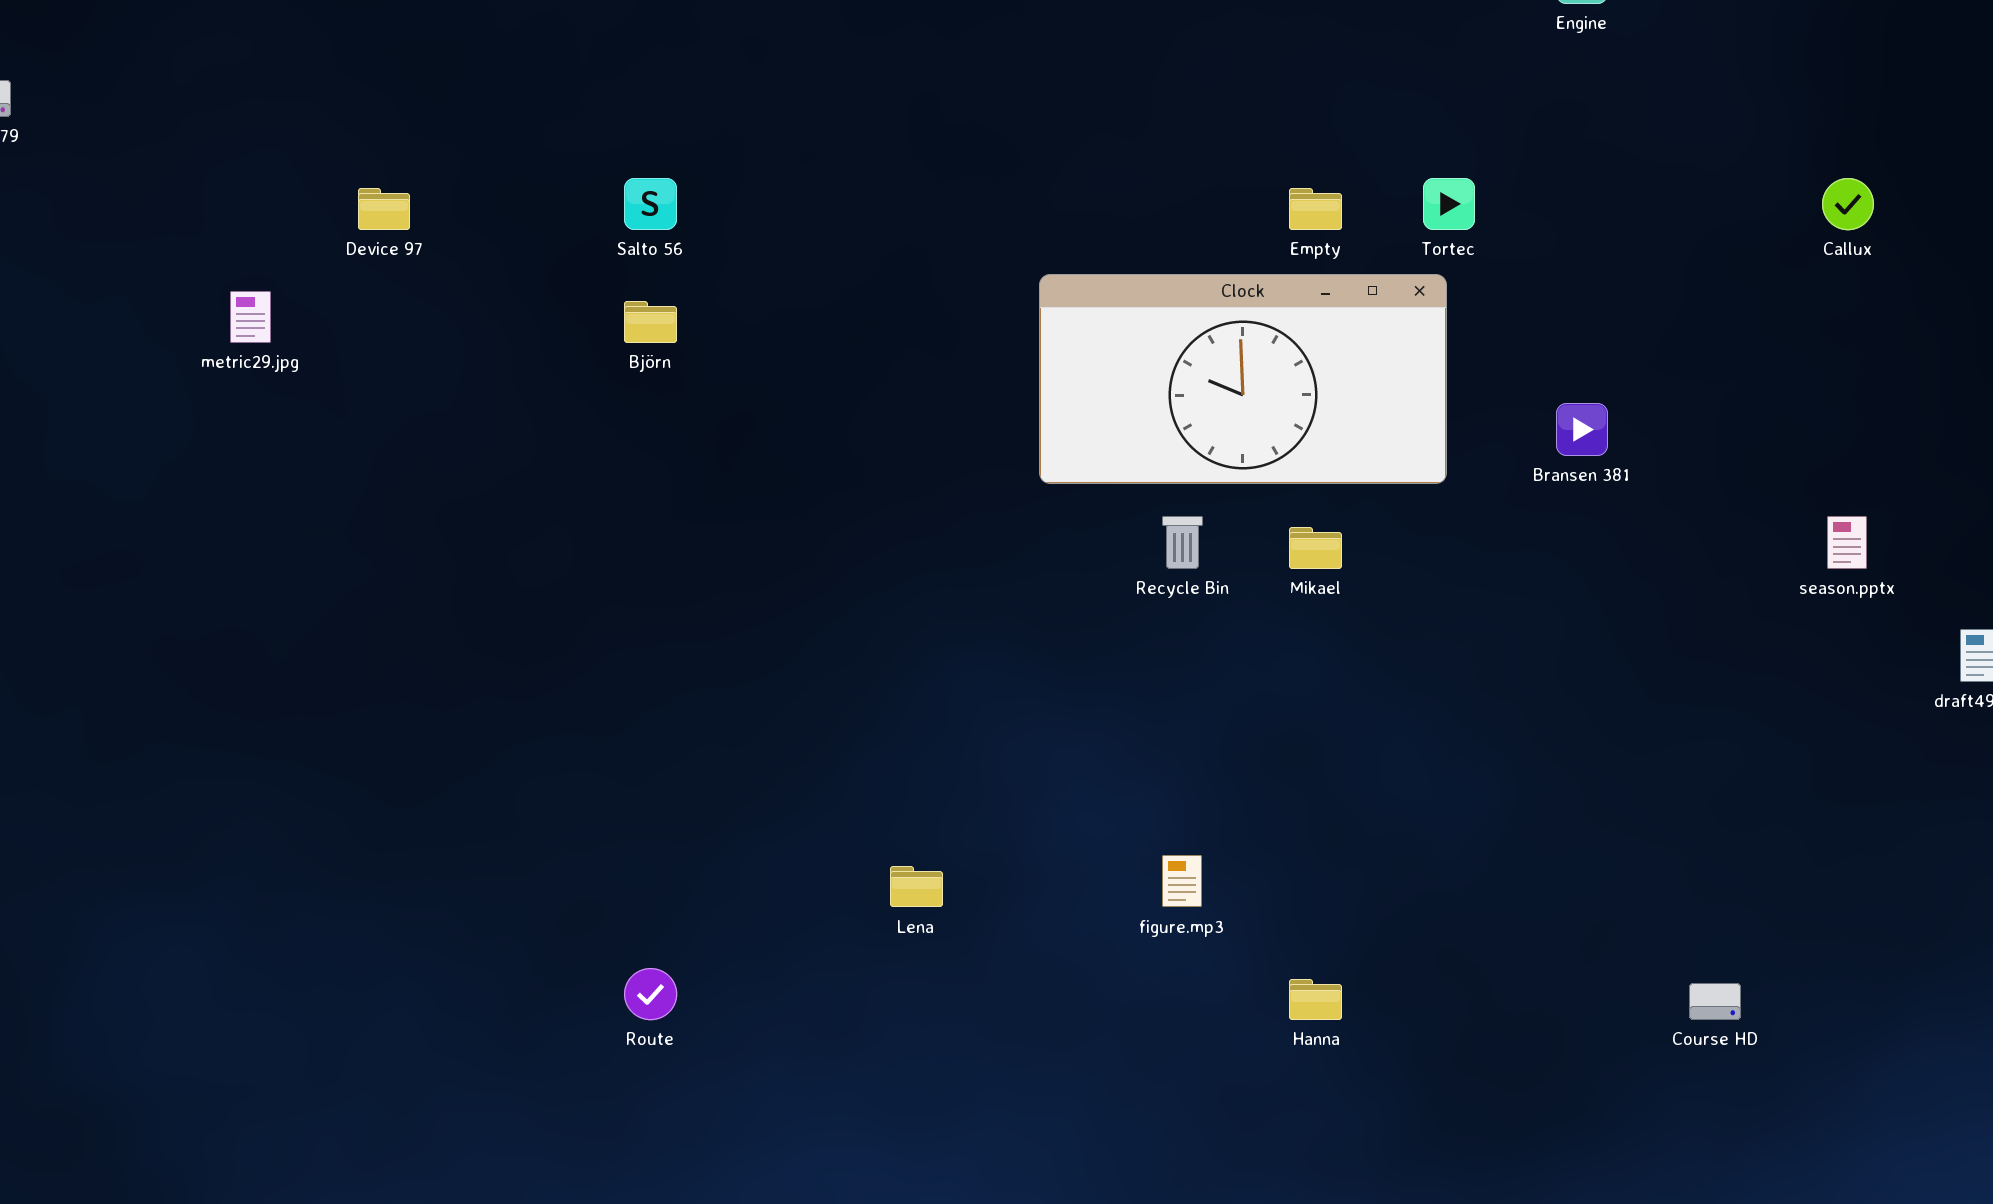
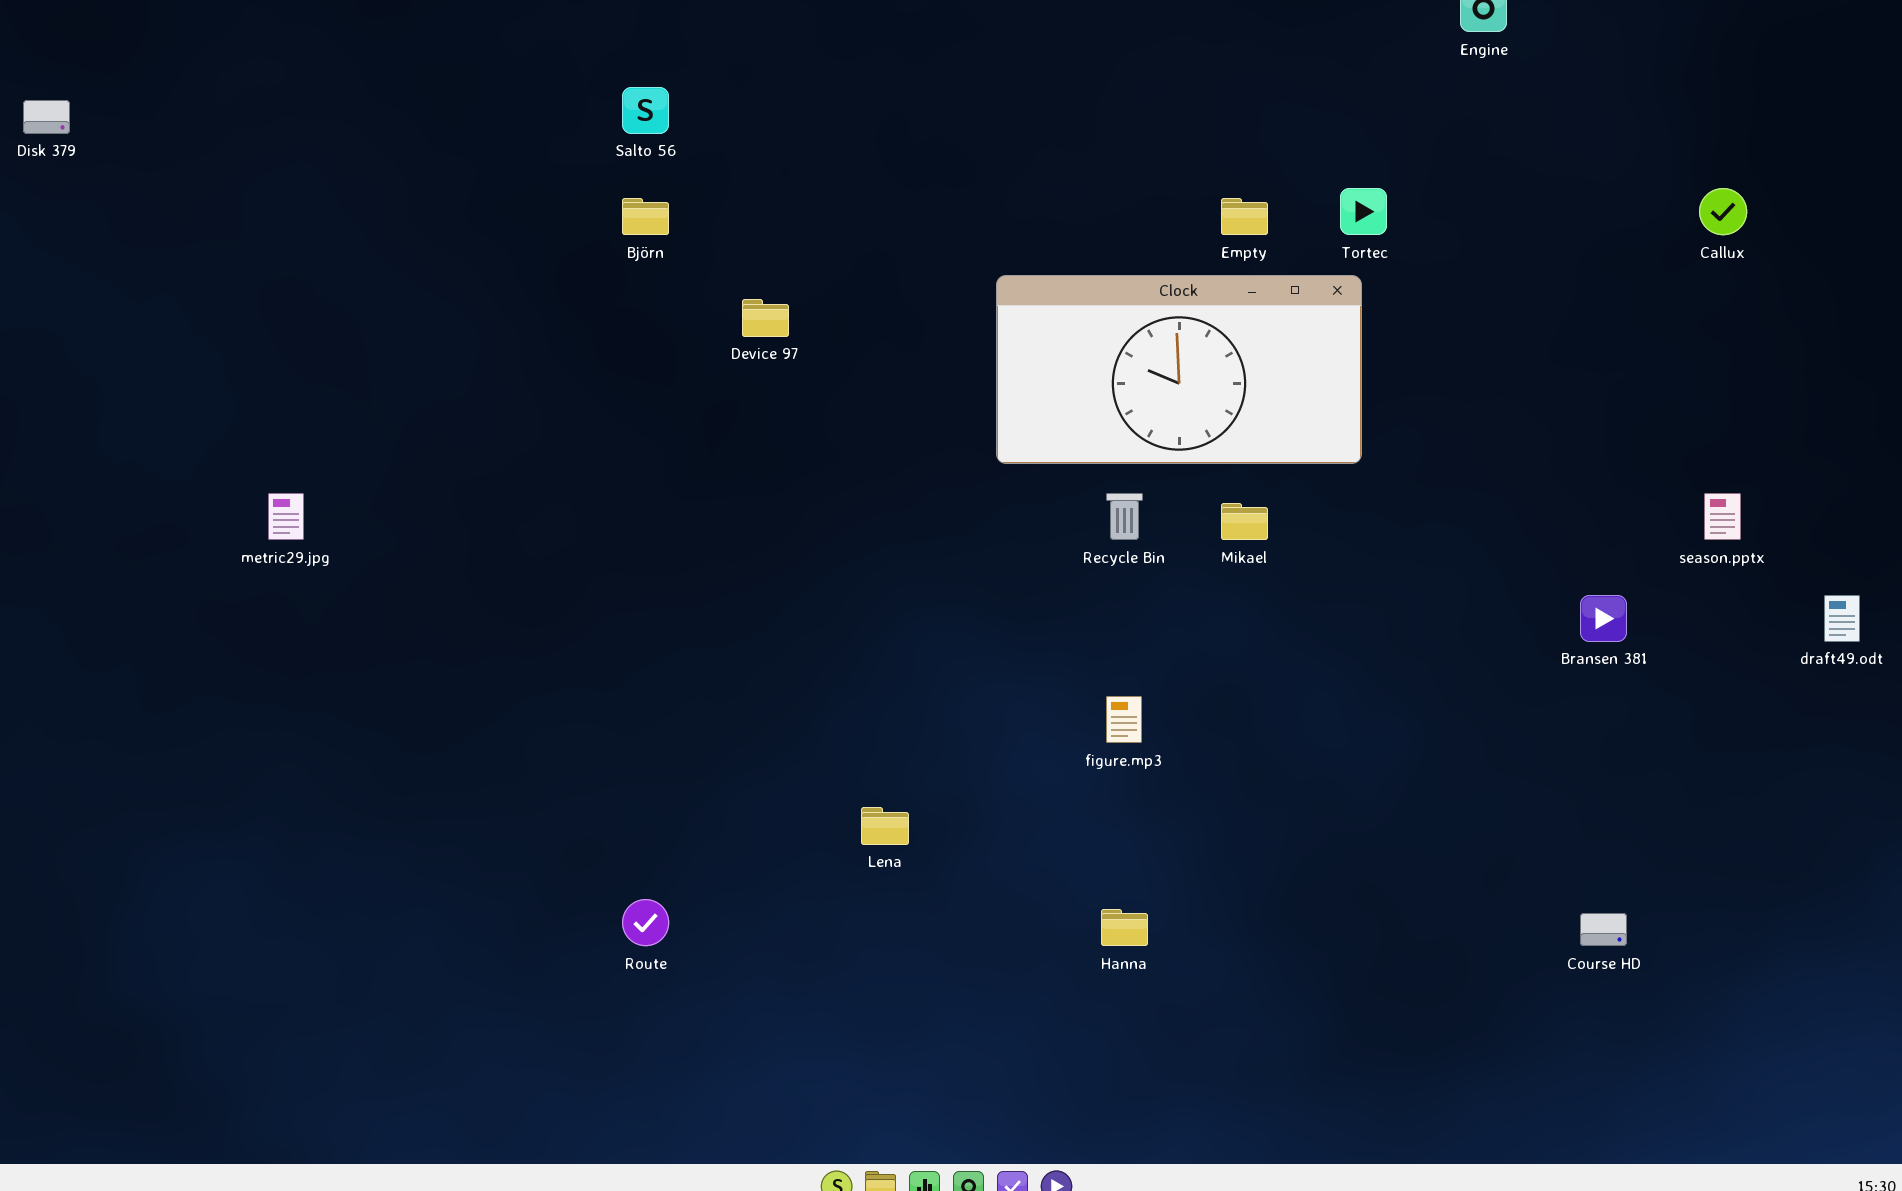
Salto 56: [624,178,677,230] -> [622,87,669,134], moved
Device 97: [358,188,410,230] -> [742,299,789,337], moved
metric29.jpg: [230,291,271,343] -> [268,493,304,540], moved
Björn: [624,301,677,343] -> [622,198,669,235], moved
Bransen 381: [1556,403,1608,456] -> [1580,595,1627,642], moved
figure.mp3: [1162,855,1202,907] -> [1106,696,1142,743], moved
Hanna: [1289,979,1342,1020] -> [1101,909,1148,946], moved

